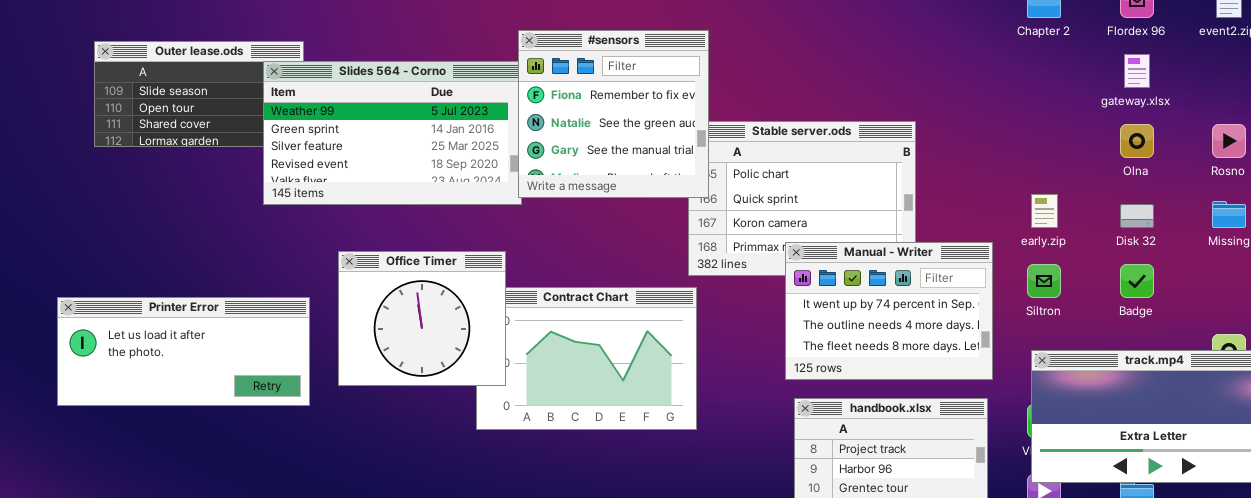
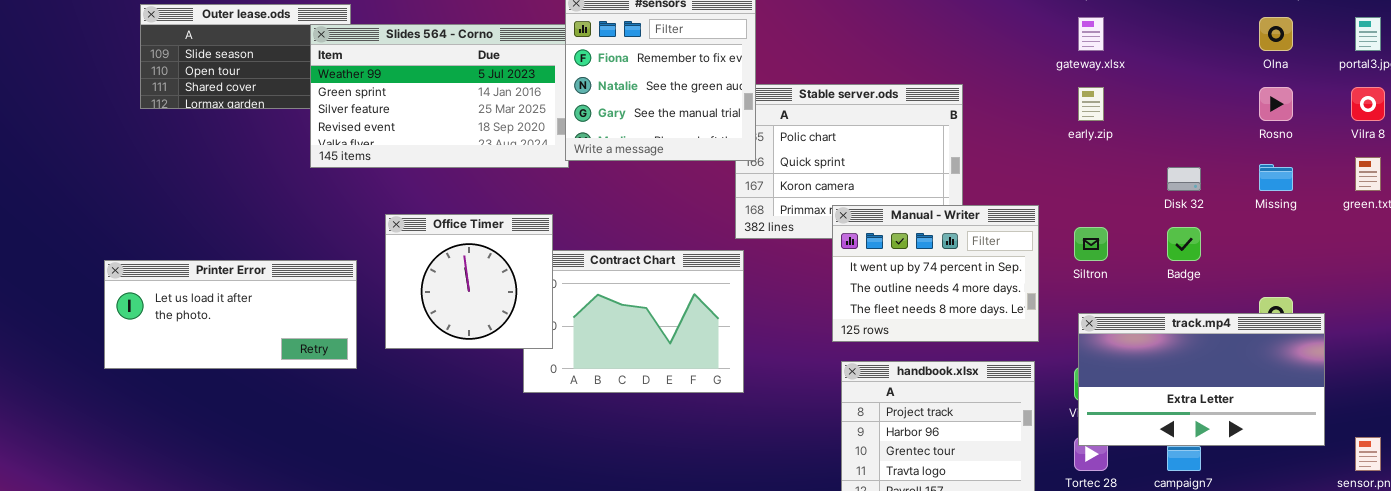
gateway.xlsx: [1124,54,1150,88] -> [1078,17,1104,51], moved
Olna: [1120,124,1154,158] -> [1259,17,1293,51], moved
early.zip: [1031,194,1058,228] -> [1078,87,1104,121], moved

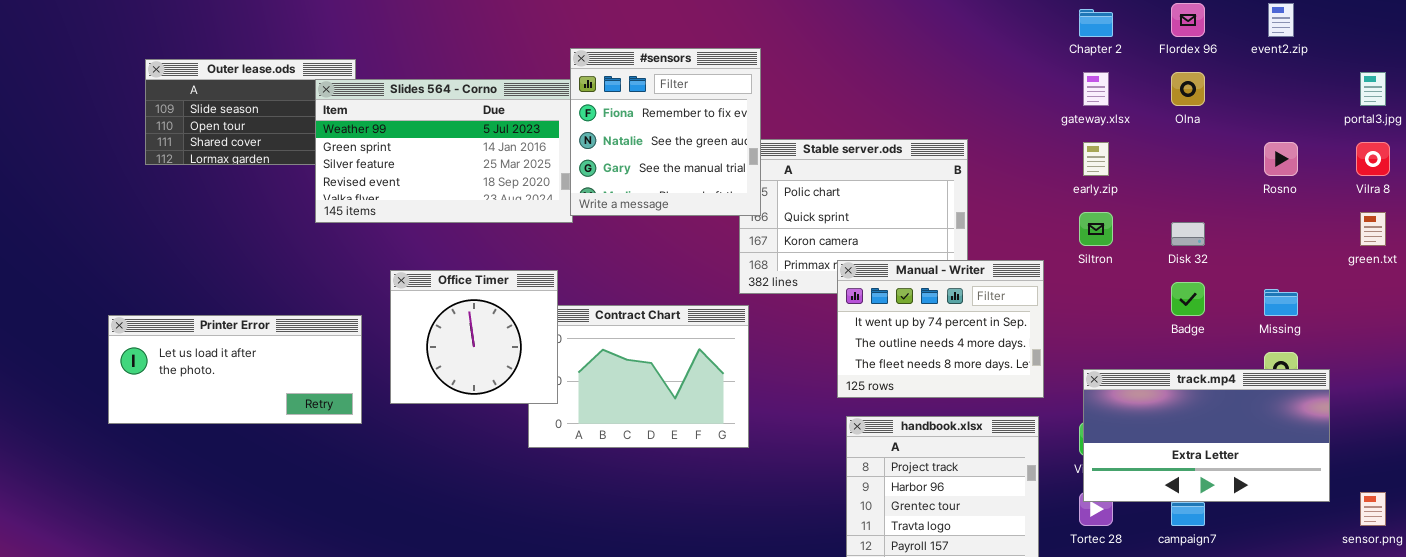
Olna: [1259,17,1293,51] -> [1171,72,1205,106], moved
Missing: [1259,164,1293,191] -> [1264,289,1298,316], moved
Siltron: [1074,227,1108,261] -> [1079,212,1113,246], moved

